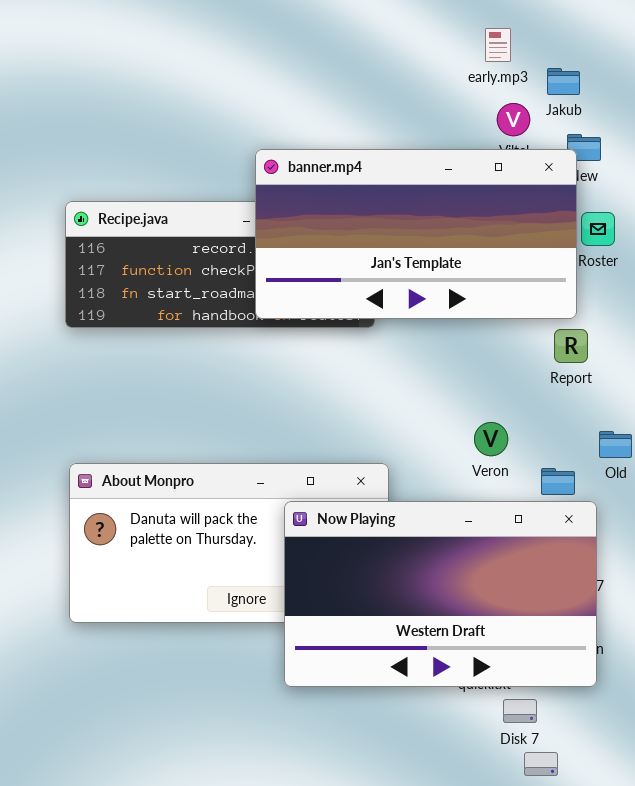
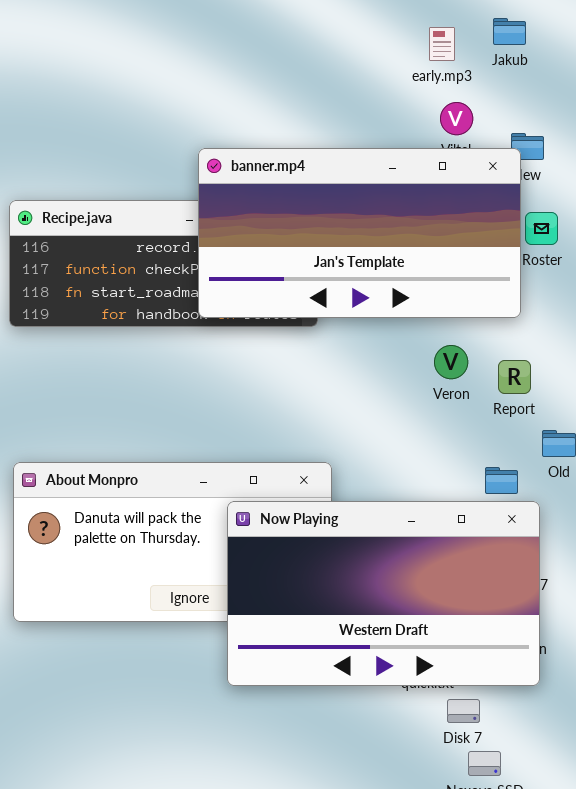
Jakub: [547,68,580,95] -> [493,18,526,45], moved
Report: [554,329,588,363] -> [498,360,531,394], moved
Veron: [474,422,508,456] -> [434,345,468,379], moved

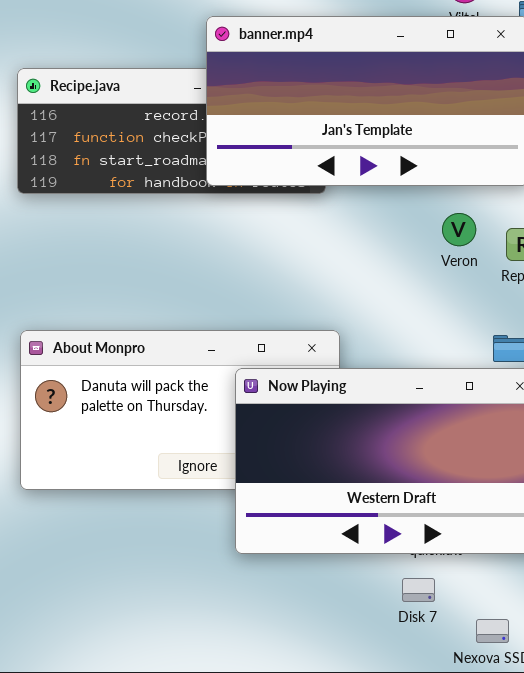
Disk 7: [447,699,480,723] -> [402,578,435,602], moved

